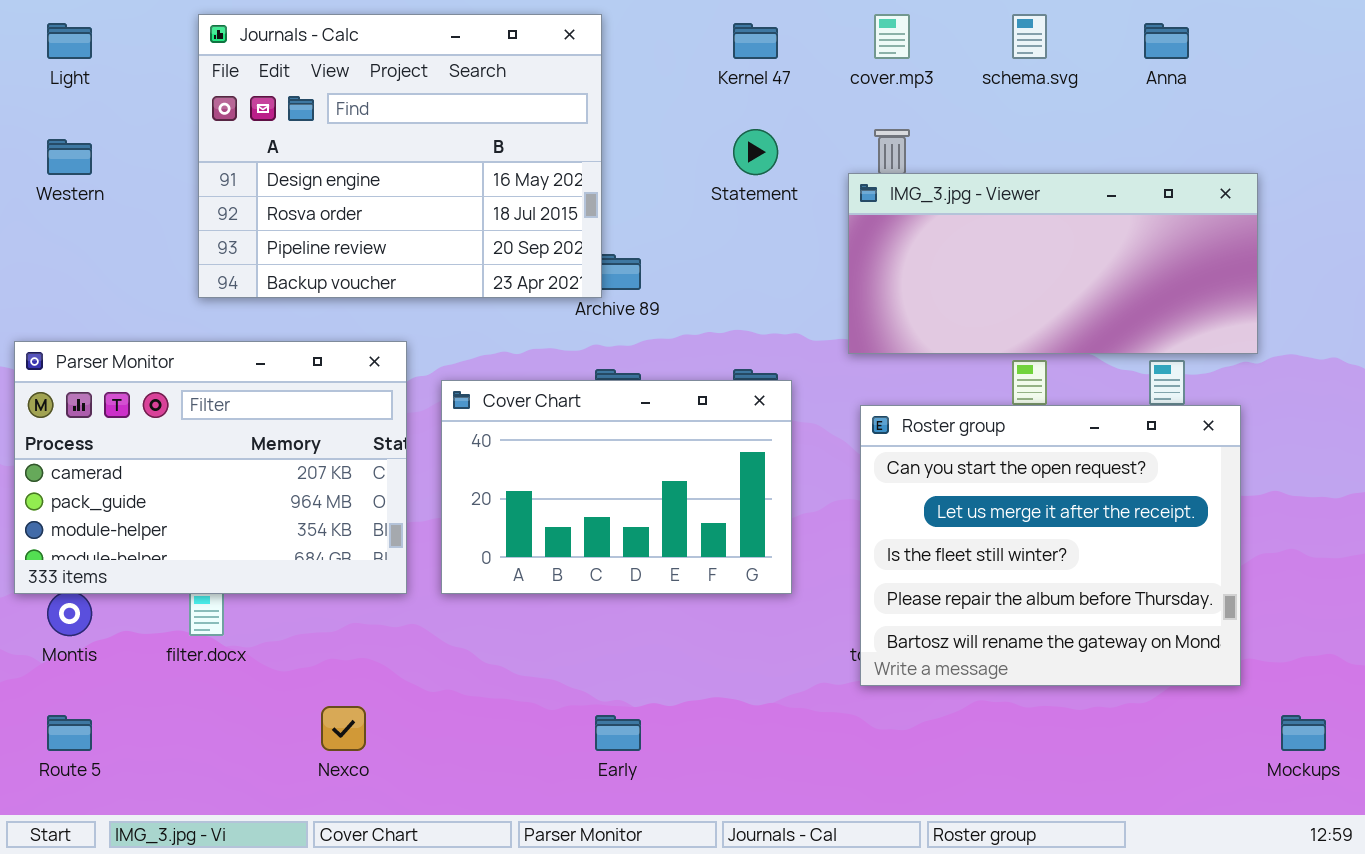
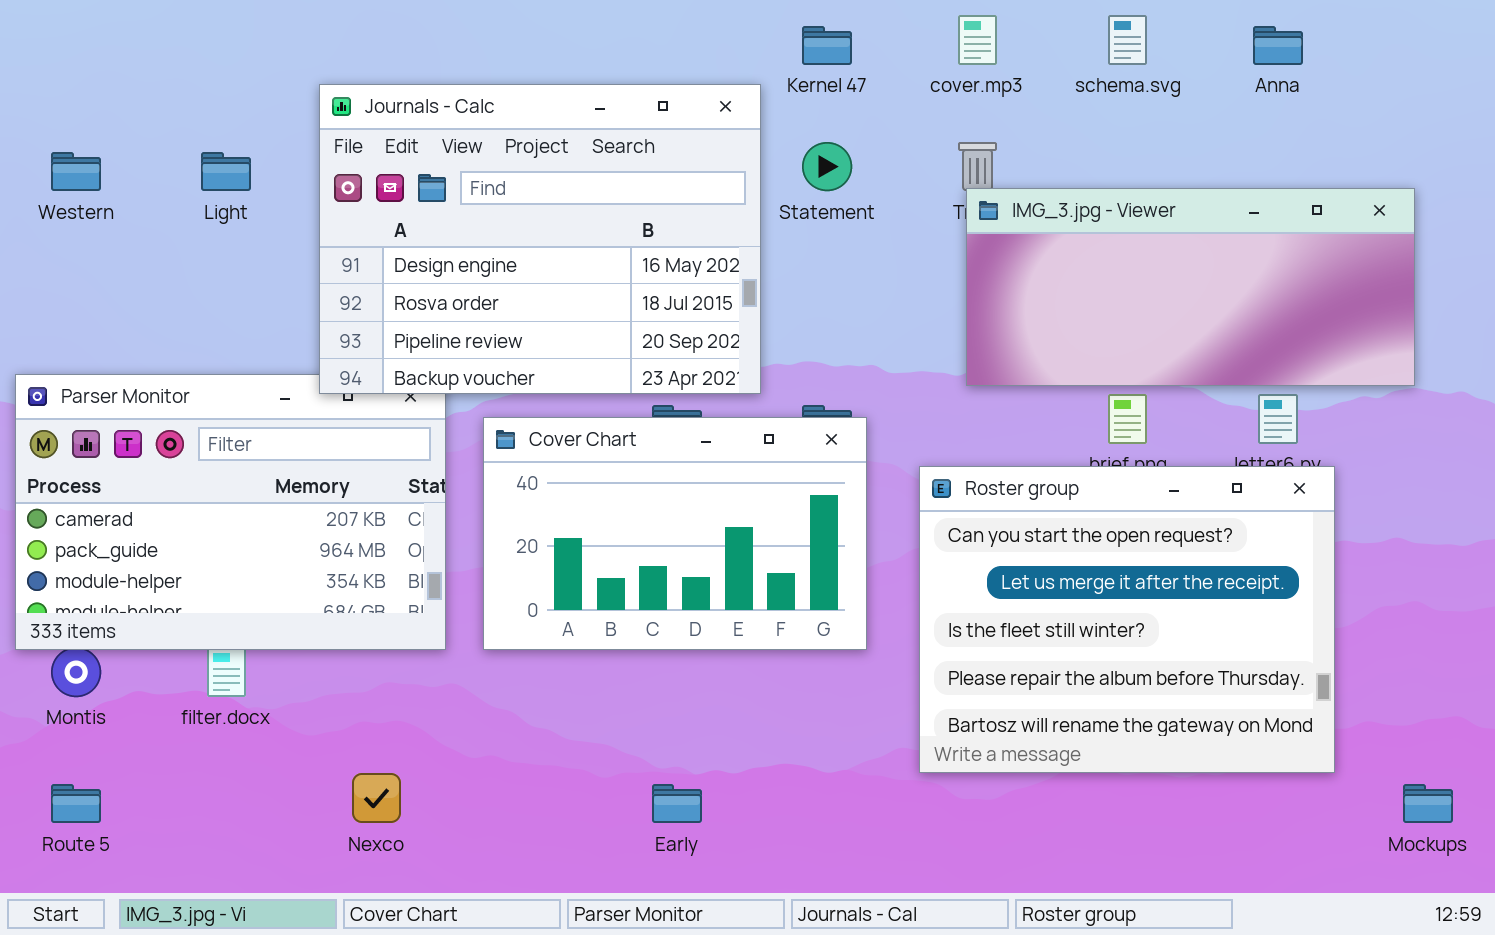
Journals - Calc: [198,14,602,298] -> [319,84,761,394], moved
Light: [47,23,92,59] -> [201,152,251,191], moved
IMG_3.jpg - Viewer: [848,173,1258,354] -> [966,188,1415,386], moved
Roster group: [860,405,1241,686] -> [919,466,1335,773], moved

